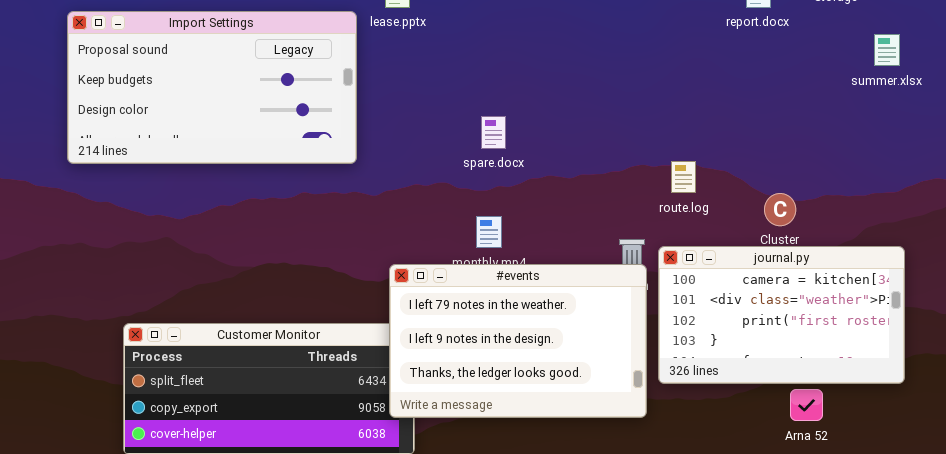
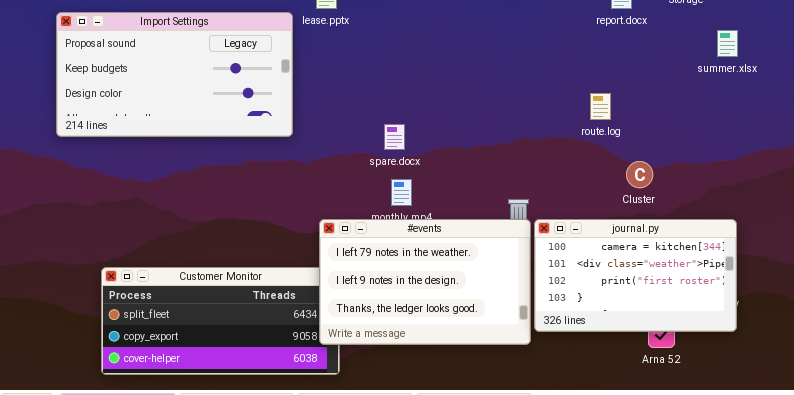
spare.docx: [481,116,506,149] -> [384,124,405,150], moved
route.log: [671,161,696,193] -> [590,93,611,120], moved
journal.py: [658,246,905,384] -> [534,219,737,332], moved

